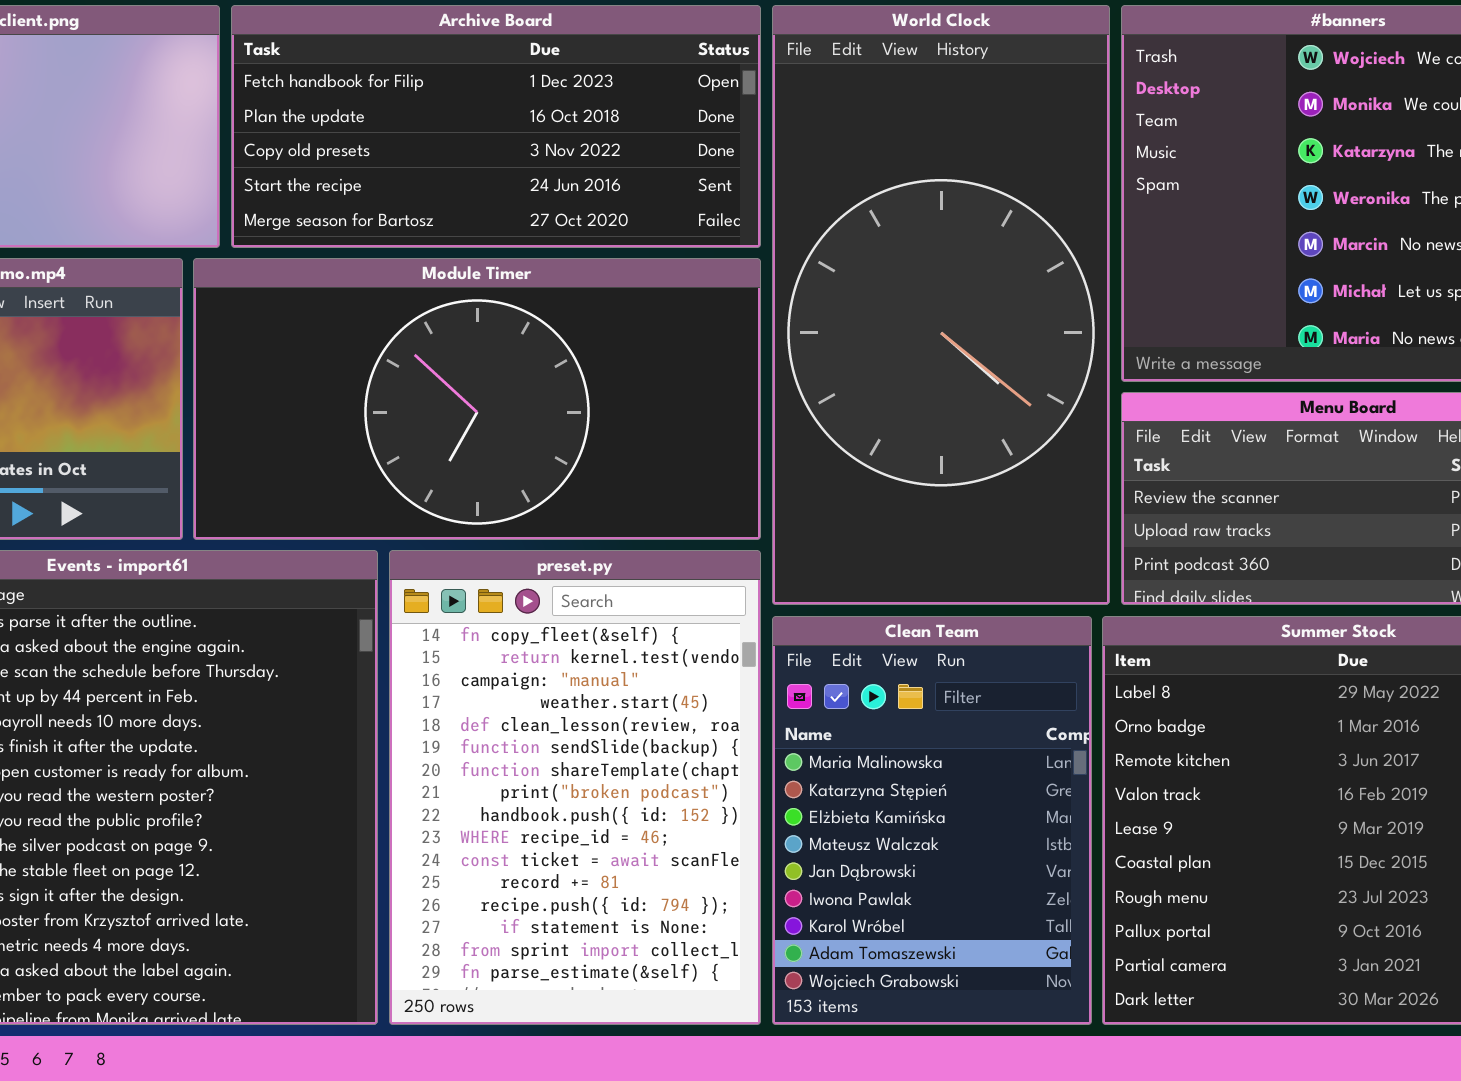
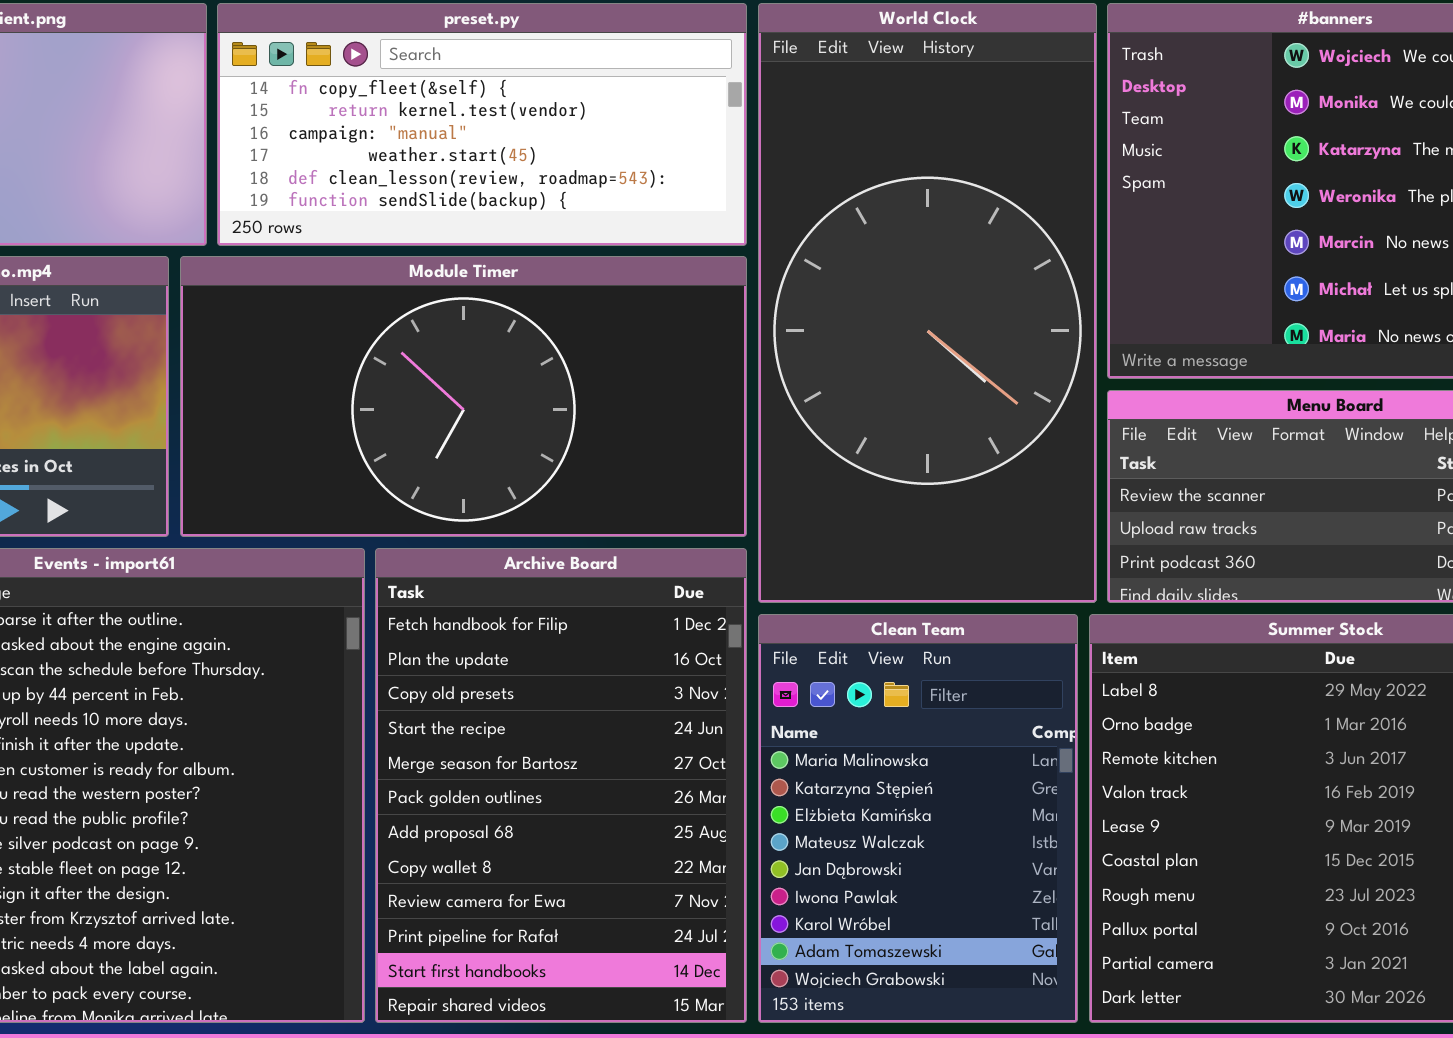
Archive Board: [231,5,761,248] -> [375,548,747,1023], moved, resized
preset.py: [389,550,761,1025] -> [217,3,747,246], moved, resized

